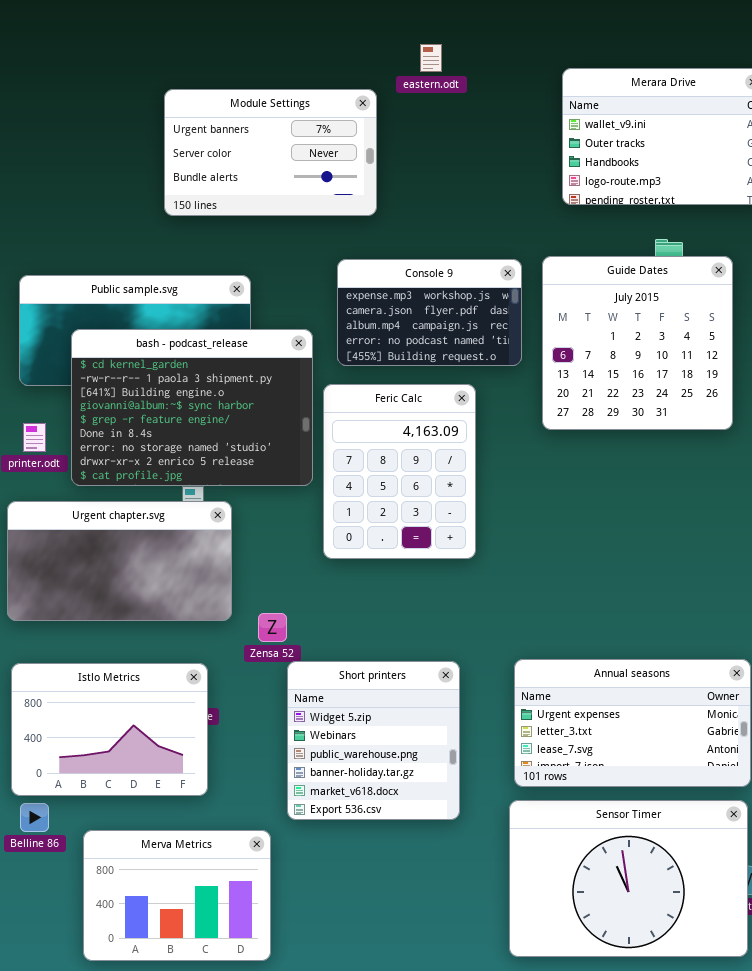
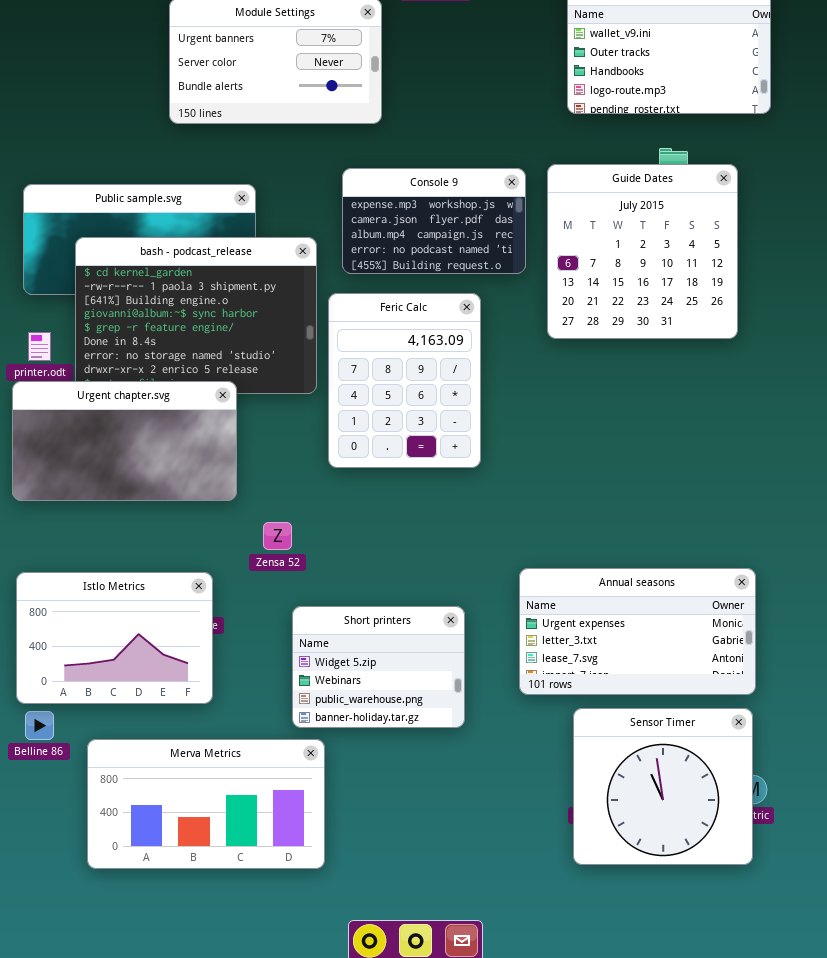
Urgent chapter.svg: [7,501,232,621] -> [12,381,237,501], moved
Short printers: [287,661,460,820] -> [292,606,465,728], resized
Sensor Timer: [509,800,748,957] -> [573,708,753,865], resized
Merva Metrics: [83,830,271,961] -> [87,739,325,869], resized

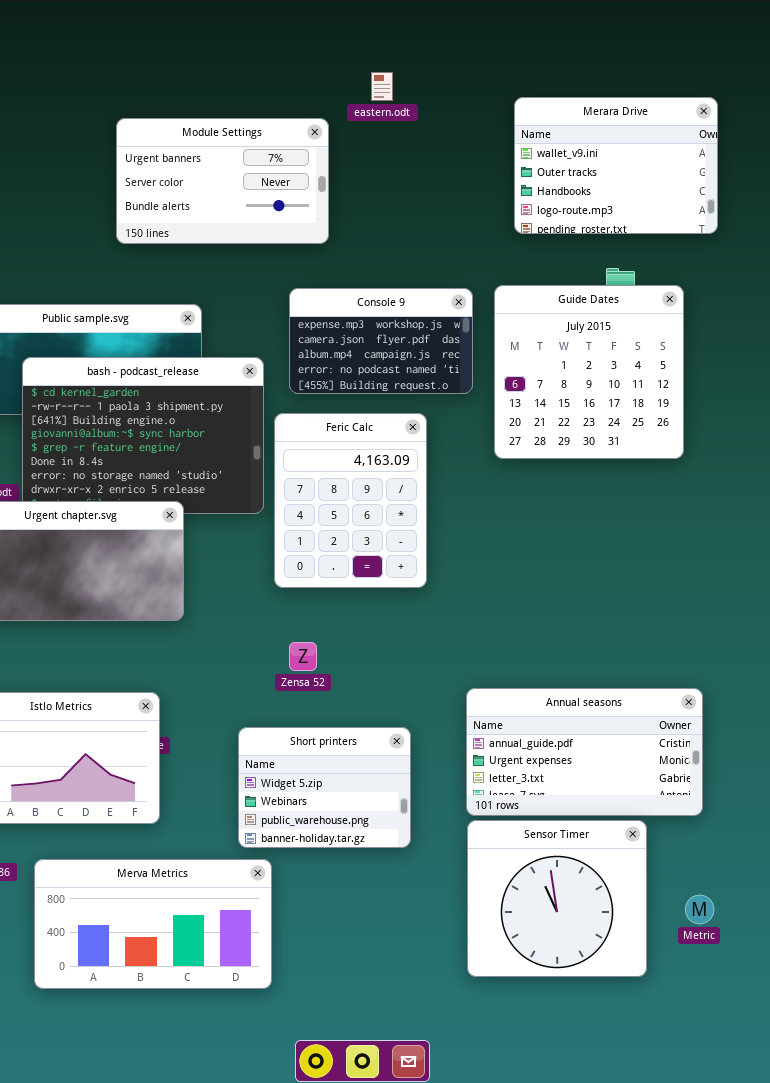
Zensa 52: [263,522,292,550] -> [289,642,317,671], moved
Annual seasons: [519,568,756,695] -> [466,688,703,816], scrolled up 1 row
Sensor Timer: [573,708,753,865] -> [467,820,647,977], moved

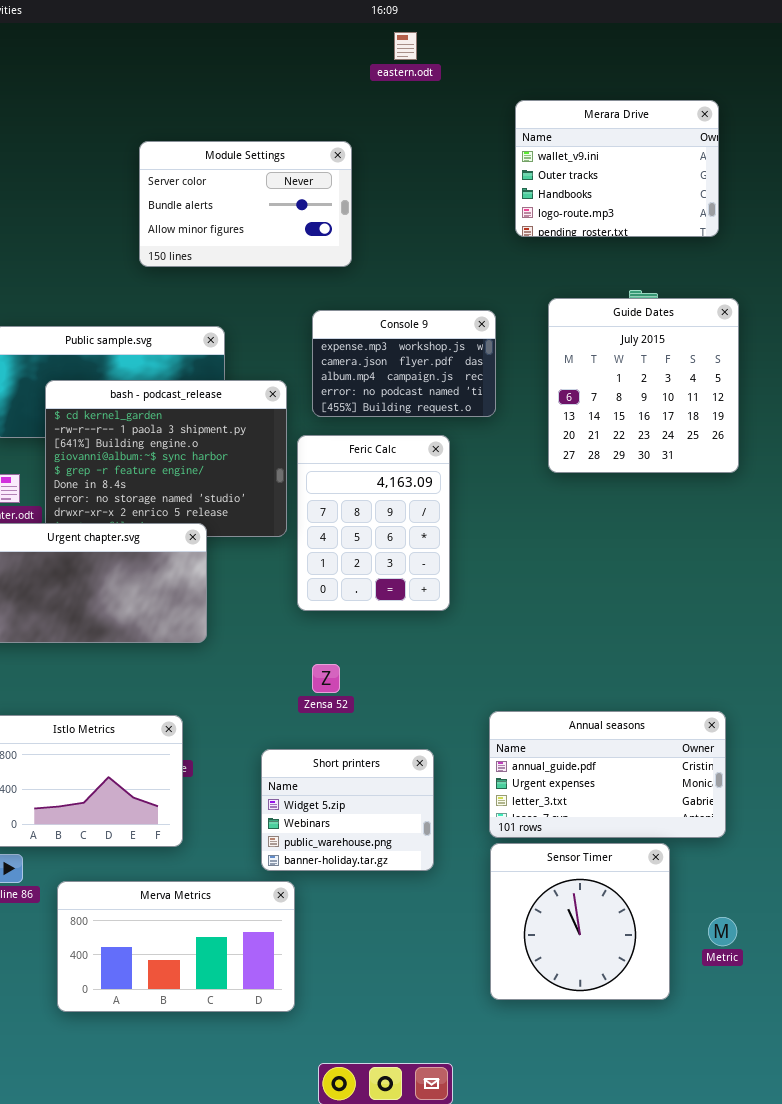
eastern.odt: [371,72,393,101] -> [394,32,417,60], moved
Merara Drive: [514,97,718,234] -> [515,100,719,237], moved
Module Settings: [116,118,329,244] -> [139,141,352,267], scrolled down 1 row
Guide Dates: [494,285,684,459] -> [548,298,739,473], moved

